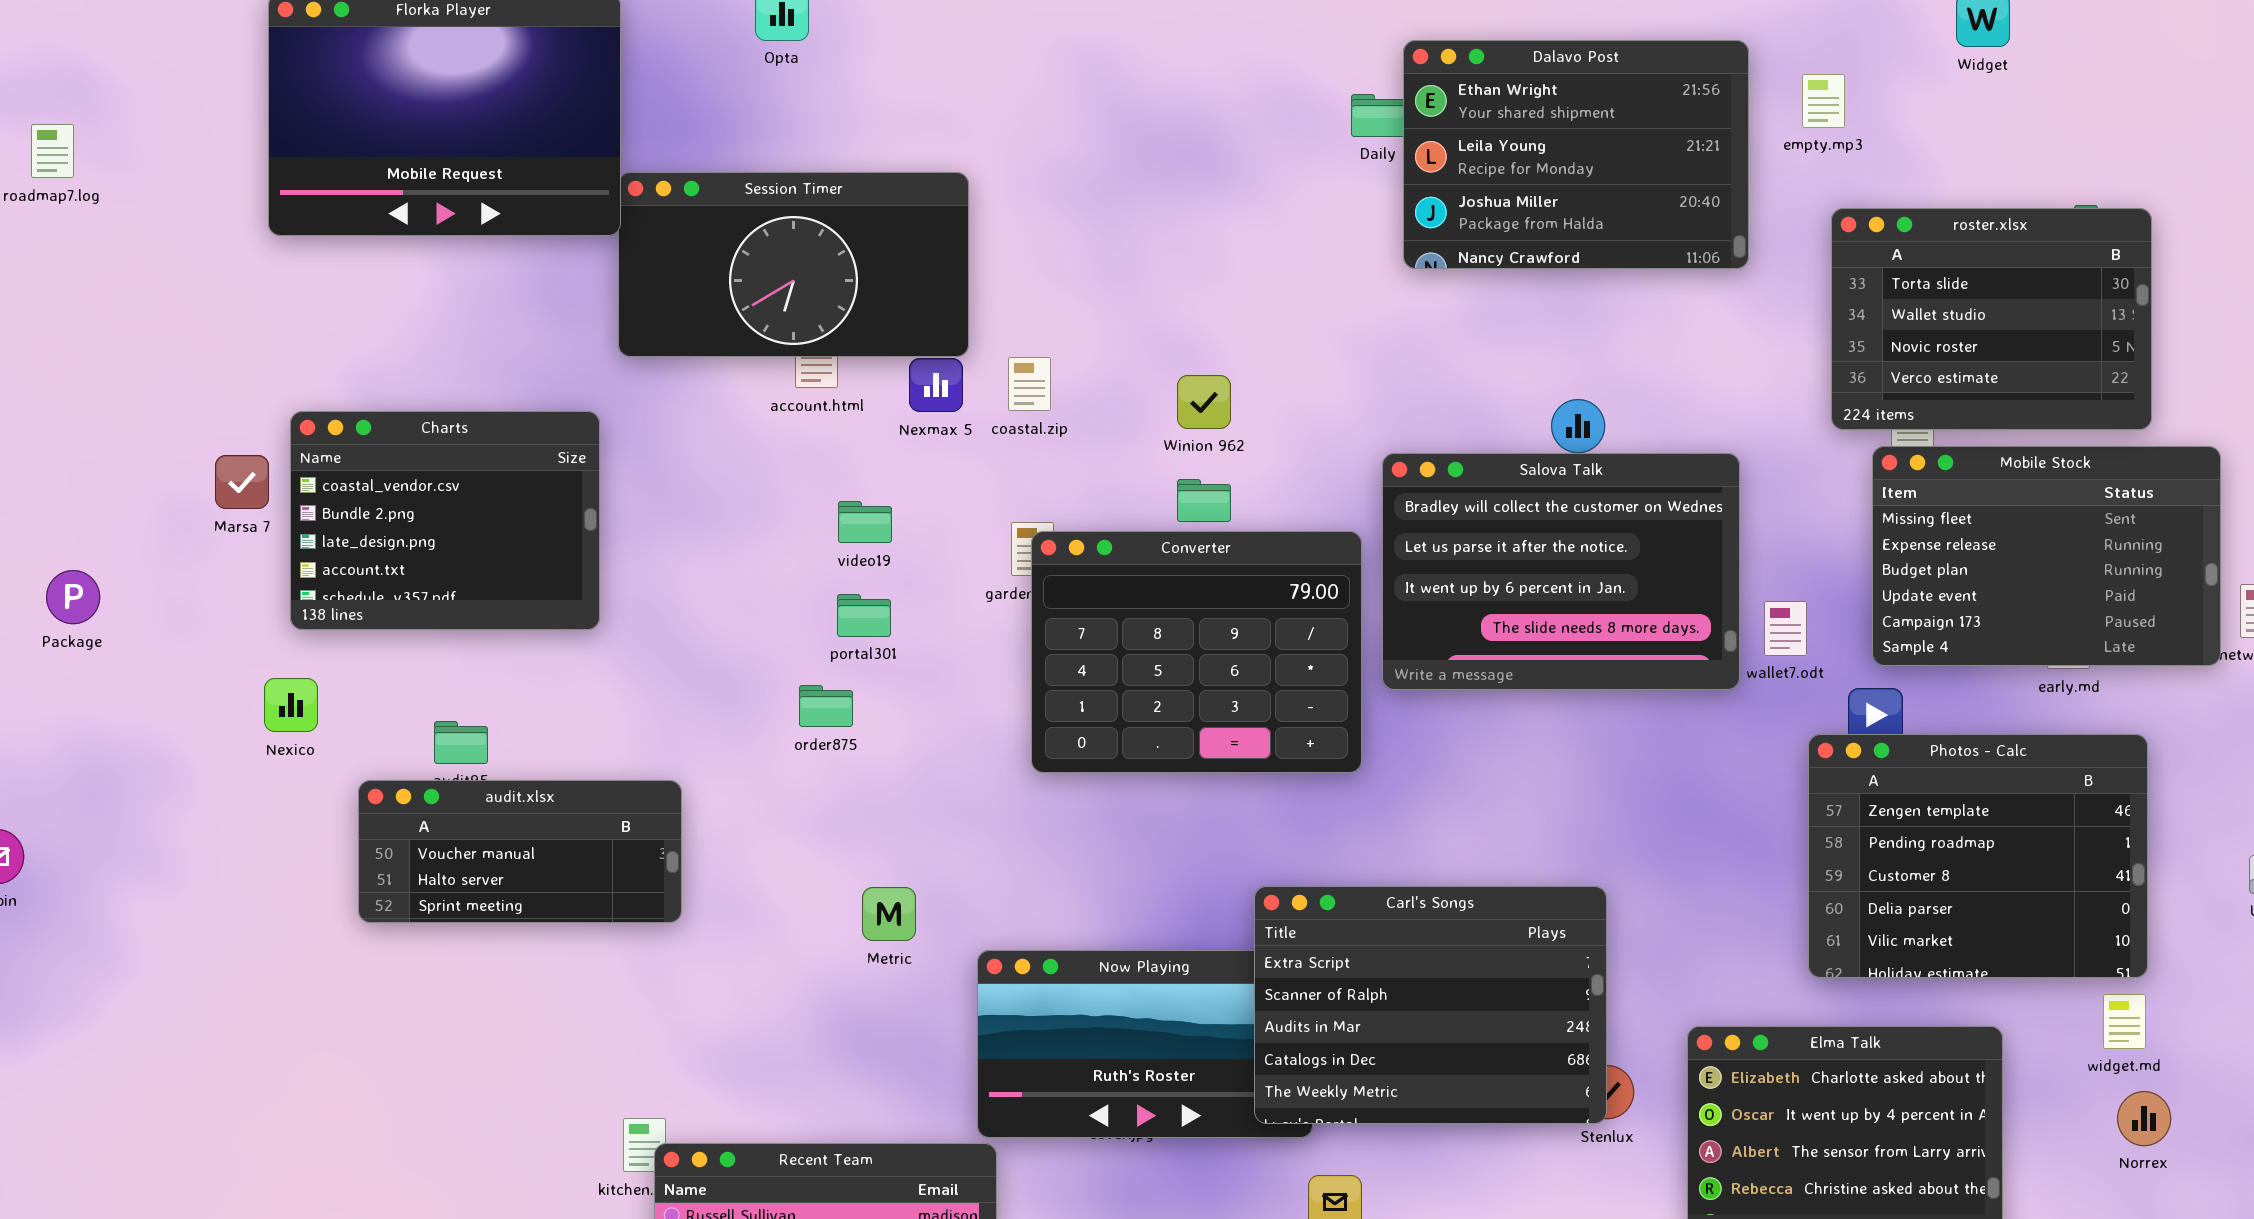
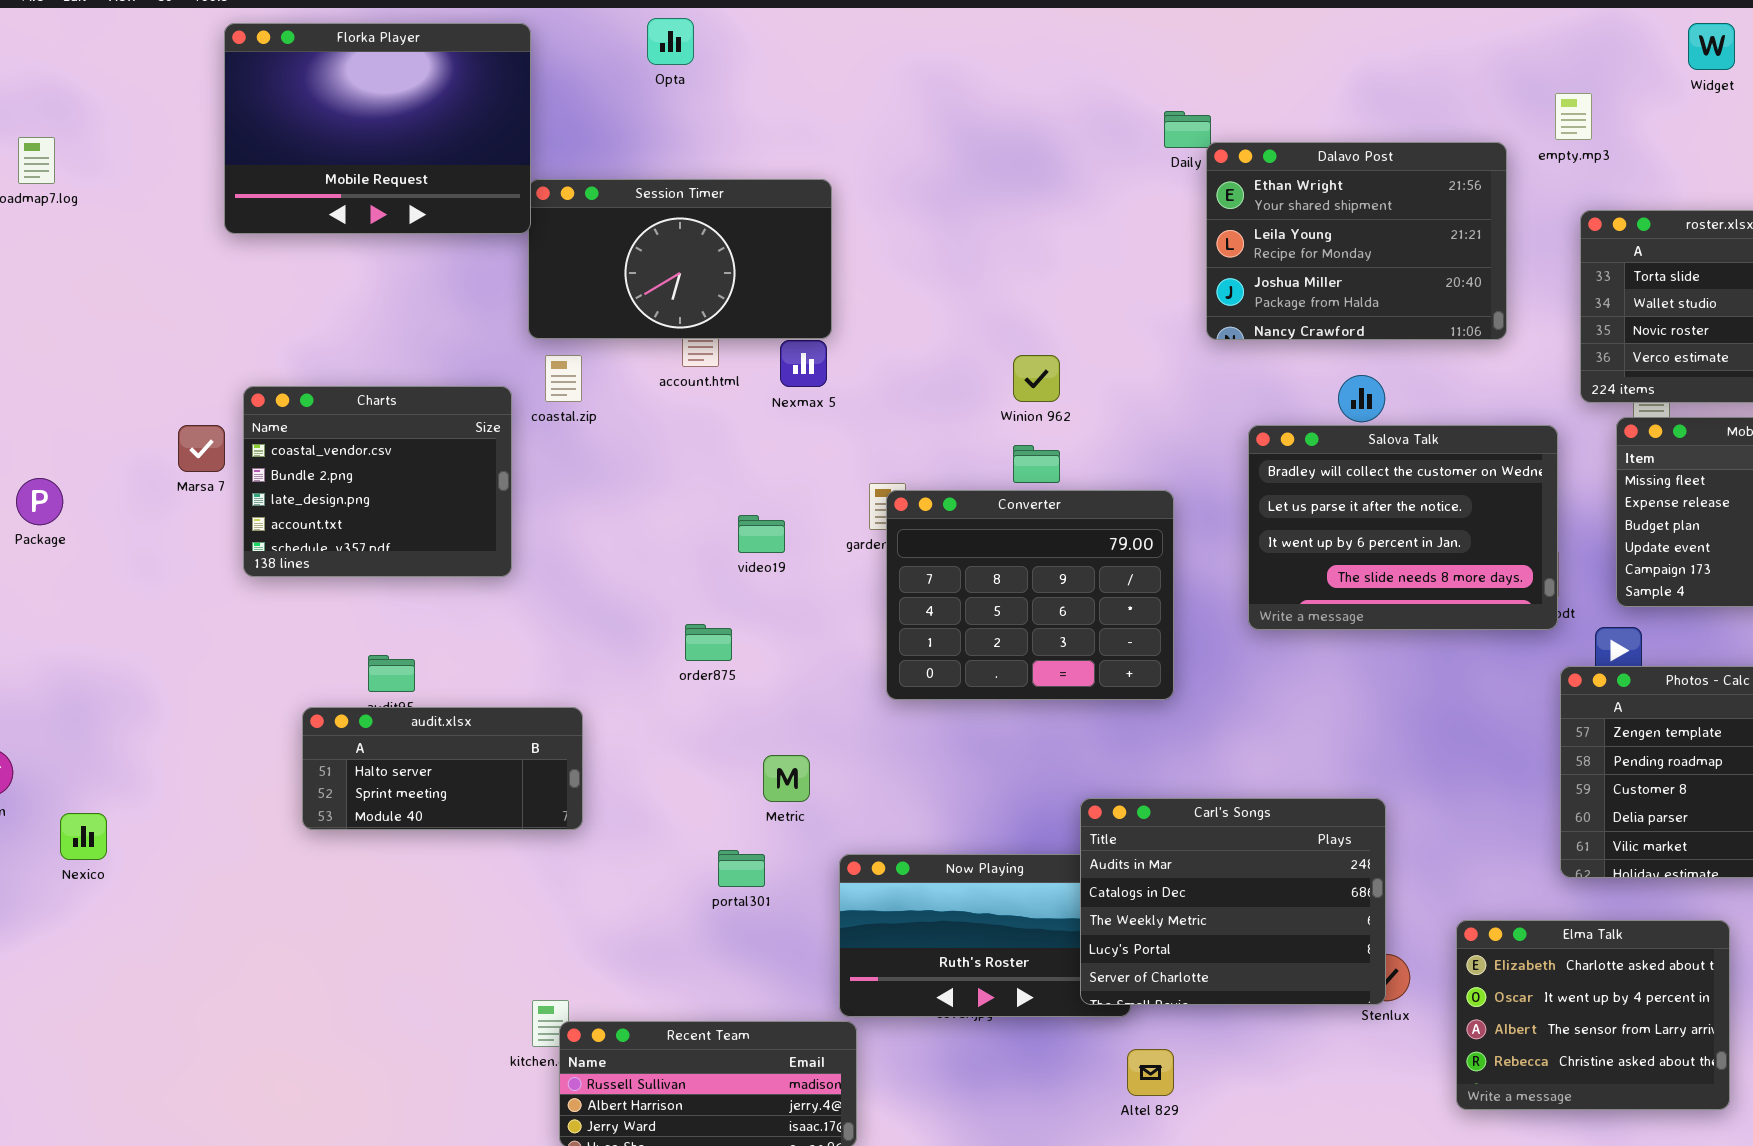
Dalavo Post: [1403,40,1749,269] -> [1206,142,1507,340], moved
coastal.zip: [1008,357,1051,411] -> [545,355,582,402], moved
Salova Talk: [1382,453,1740,690] -> [1248,425,1558,630], moved
video19: [838,501,892,543] -> [738,515,785,553], moved
Package: [46,570,100,624] -> [16,478,63,525], moved
portal301: [837,594,891,637] -> [718,850,765,887], moved
Nexico: [264,678,318,732] -> [60,813,107,860], moved
audit.xlsx: [358,780,682,923] -> [302,707,583,830], scrolled down 1 row
Carl's Songs: [1254,886,1607,1124] -> [1080,798,1386,1005], scrolled down 2 rows
Metric: [862,887,916,941] -> [763,755,810,802], moved

